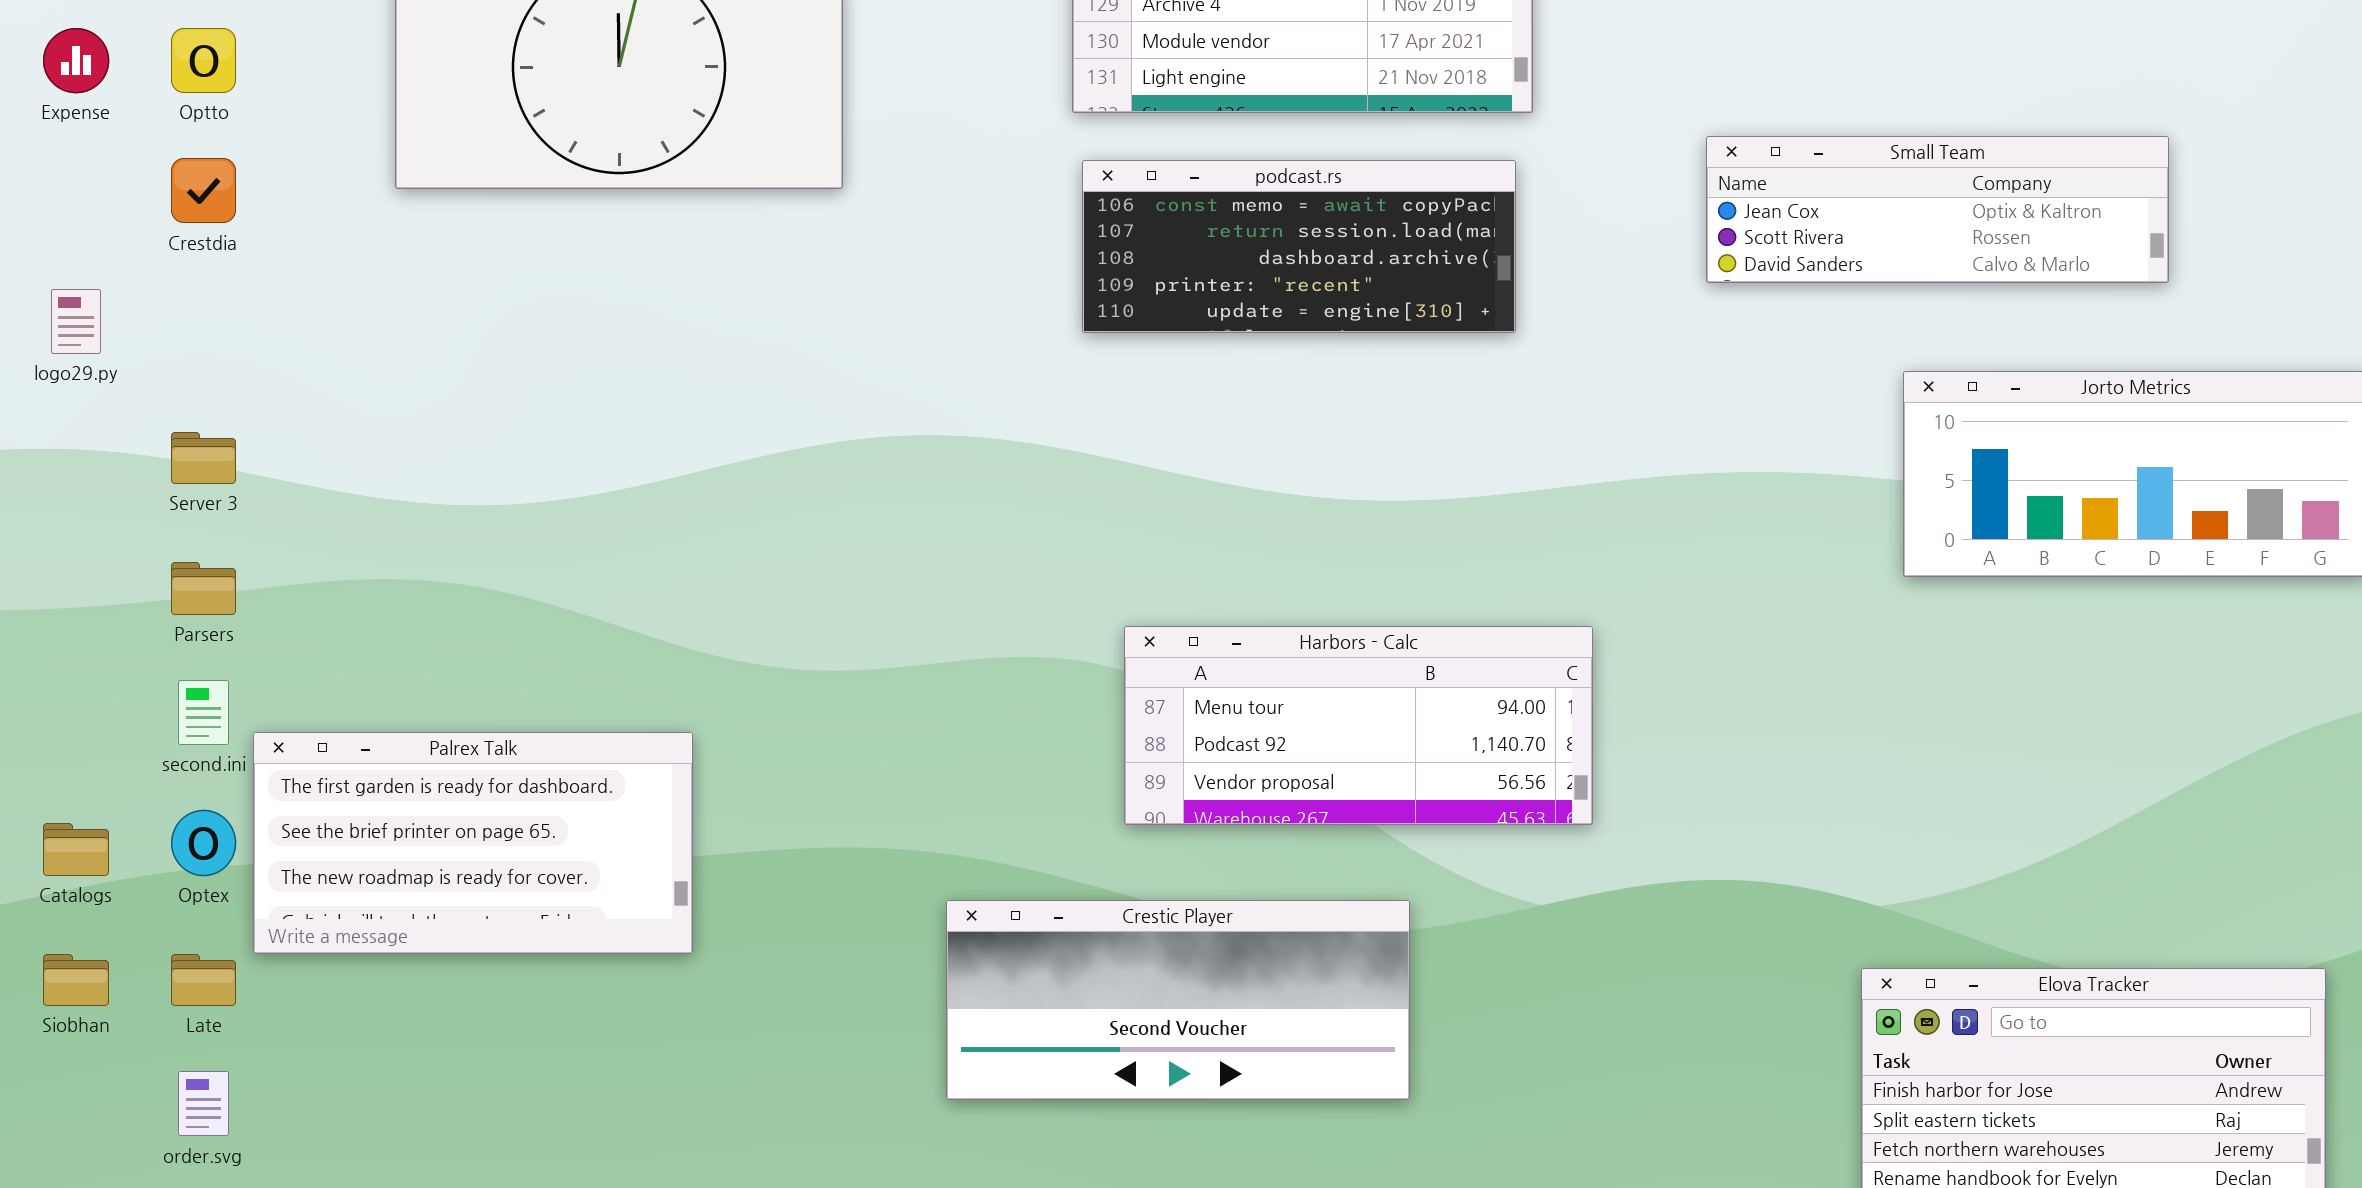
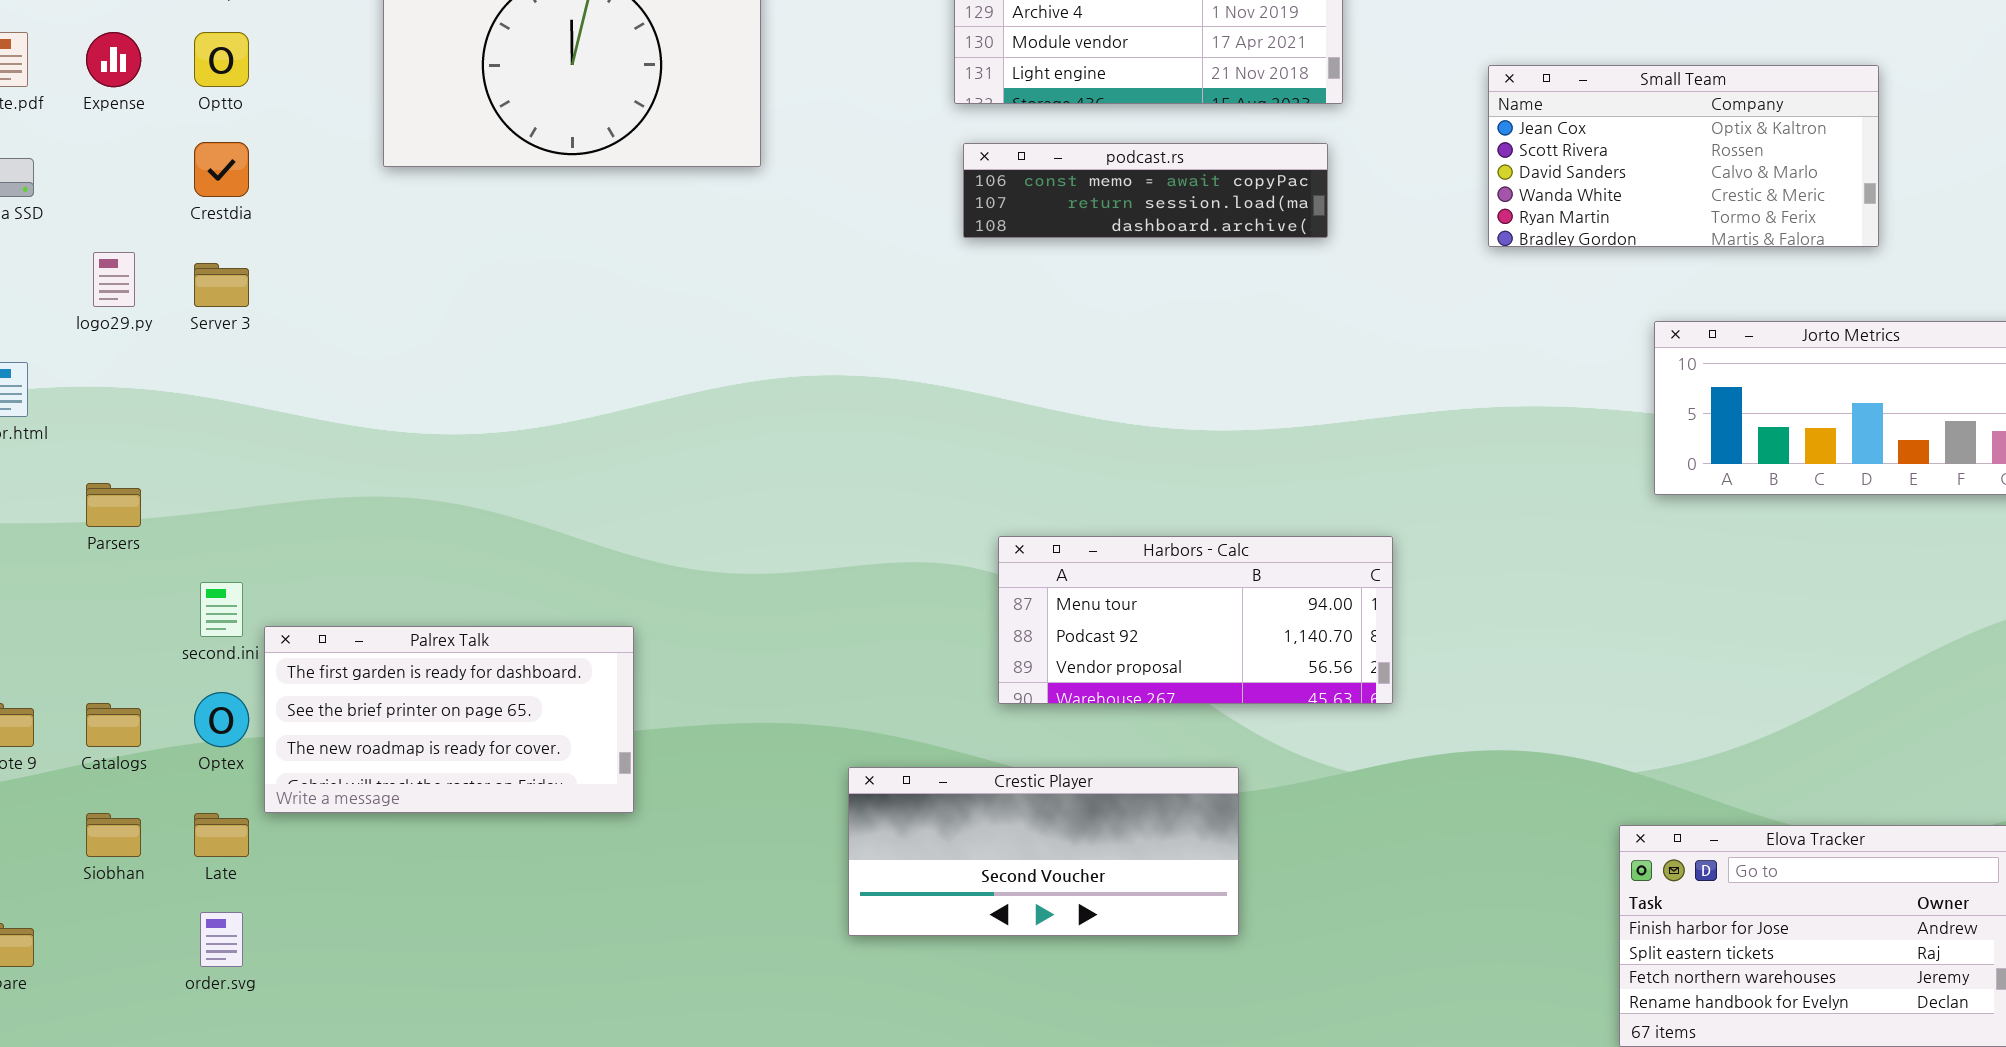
Small Team: [1706,136,2169,283] -> [1488,65,1879,247], resized
podcast.rs: [1082,160,1516,333] -> [963,143,1328,238], resized
Server 3: [171,432,236,484] -> [194,263,249,307], moved
Parsers: [171,562,236,615] -> [86,483,141,527], moved

